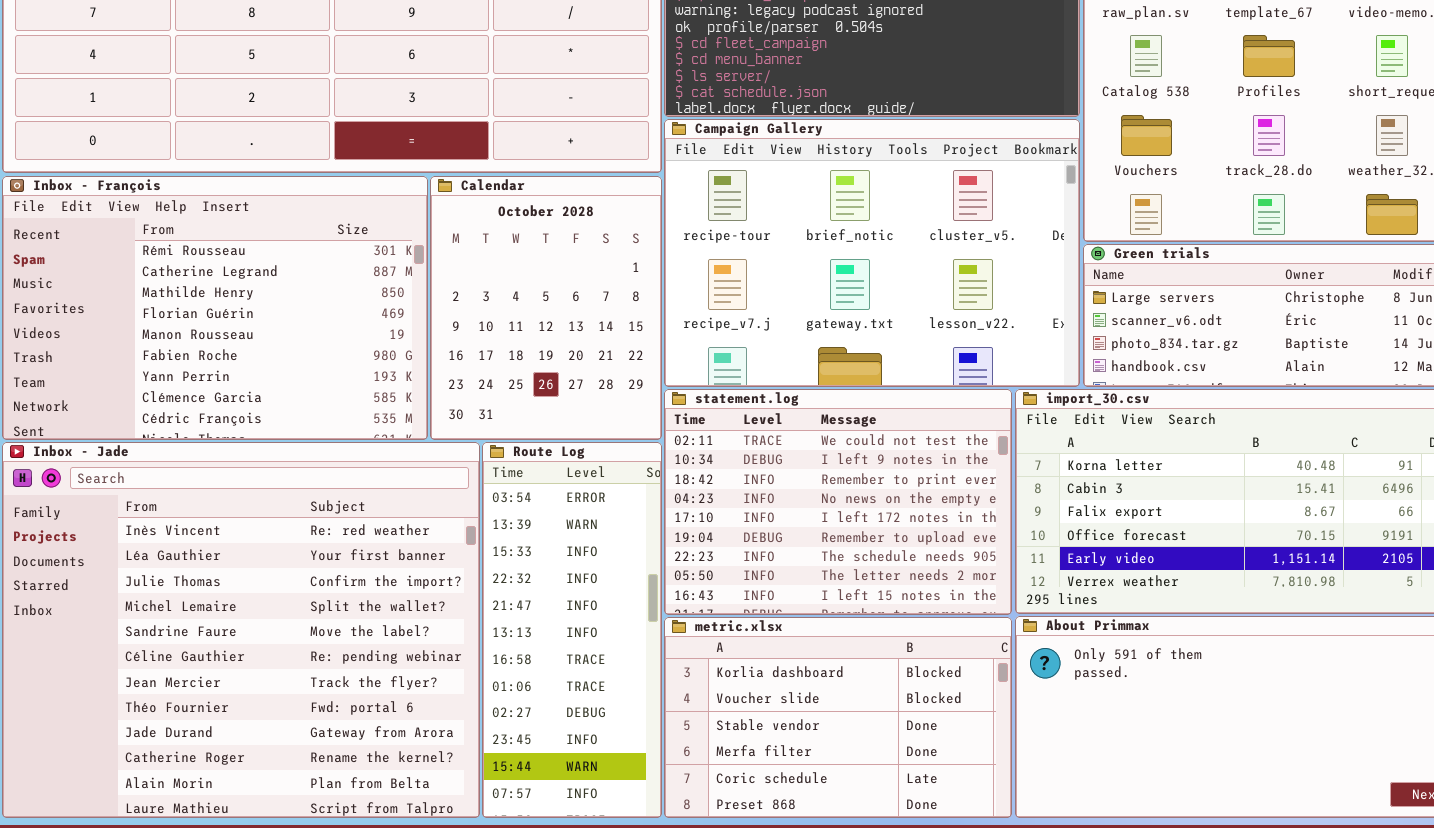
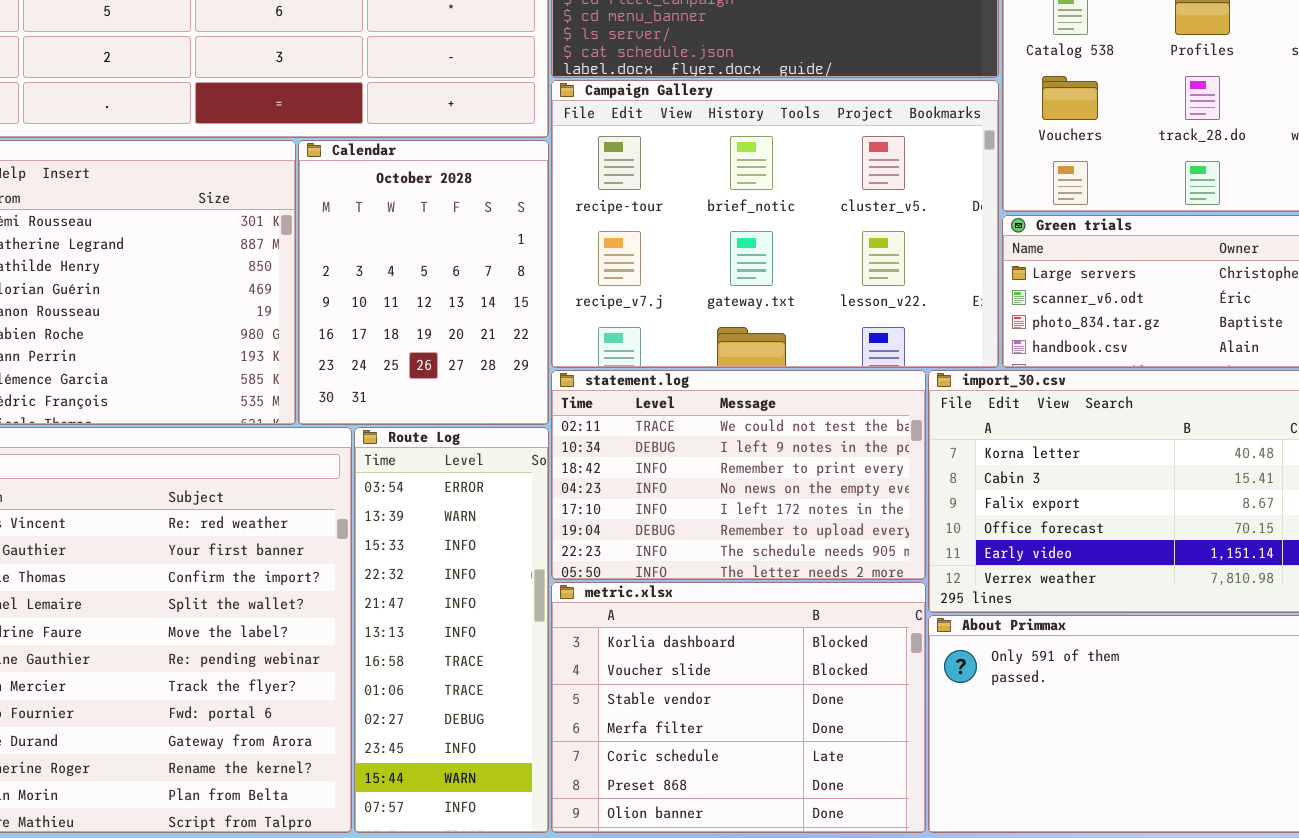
statement.log: [664,389,1012,615] -> [551,370,926,580], resized
metric.xlsx: [664,617,1012,818] -> [551,582,926,833], resized

